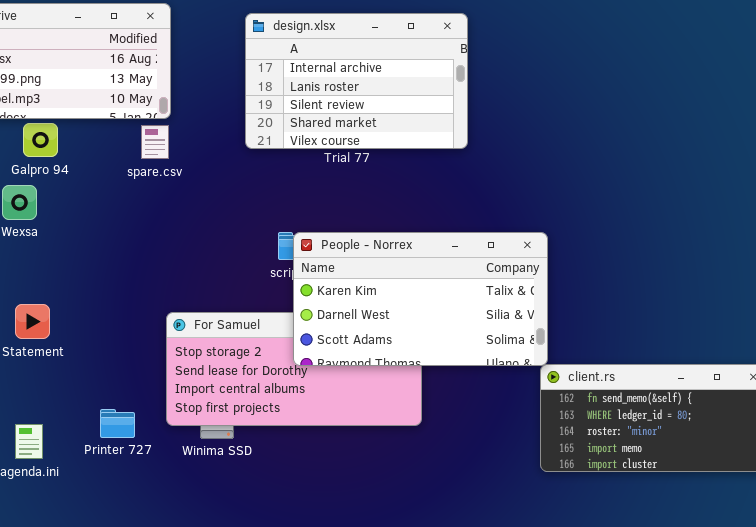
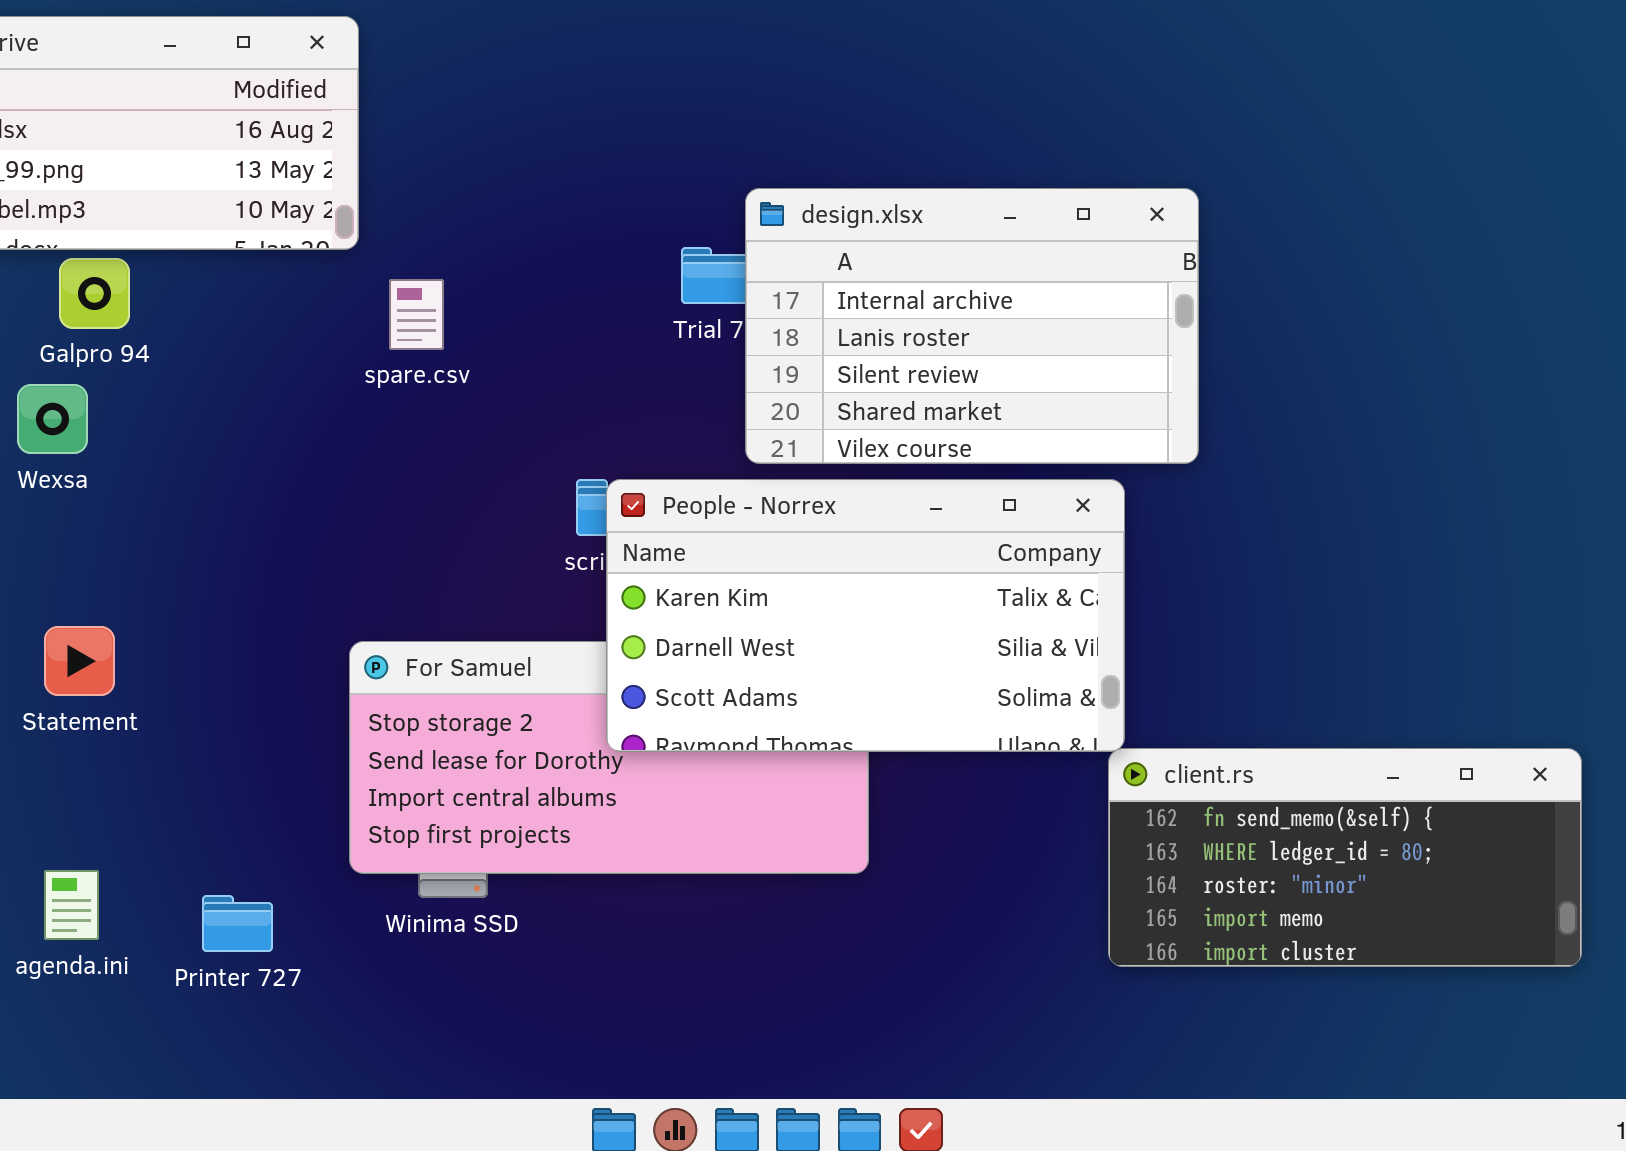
design.xlsx: [245,13,468,149] -> [745,188,1199,464], moved
spare.csv: [141,125,169,159] -> [389,279,444,350], moved
Printer 727: [100,409,135,438] -> [202,895,273,952], moved

